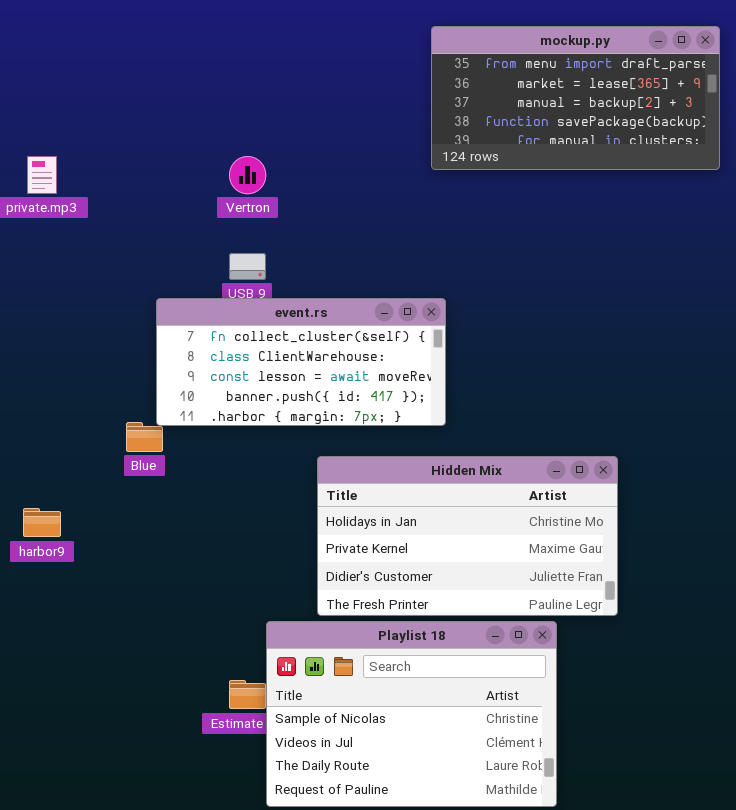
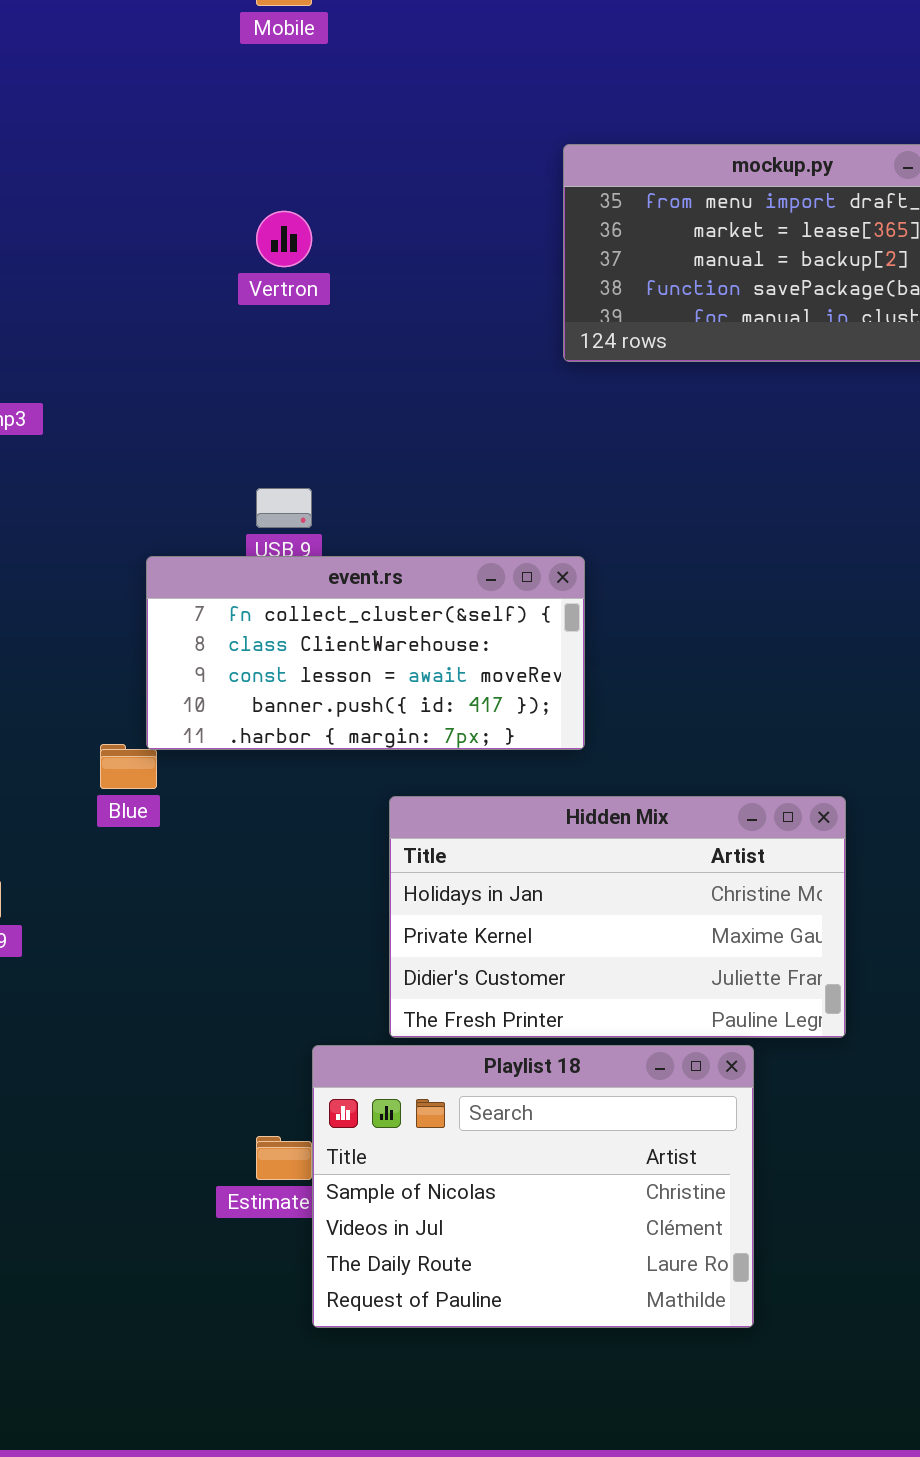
Vertron: [229,156,266,194] -> [256,211,312,267], moved

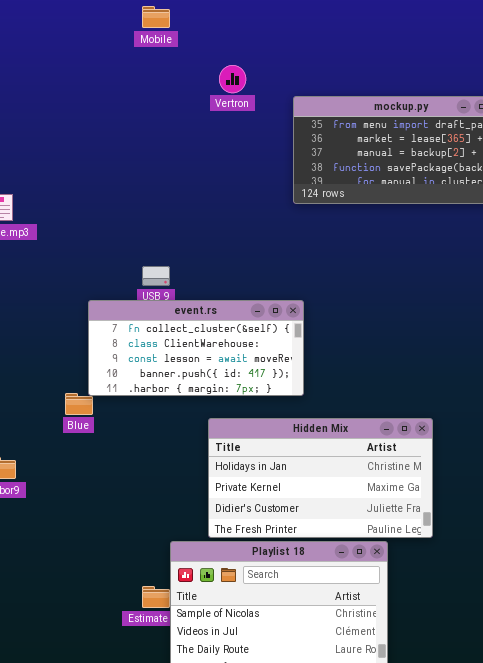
Vertron: [256,211,312,267] -> [219,65,246,93], moved

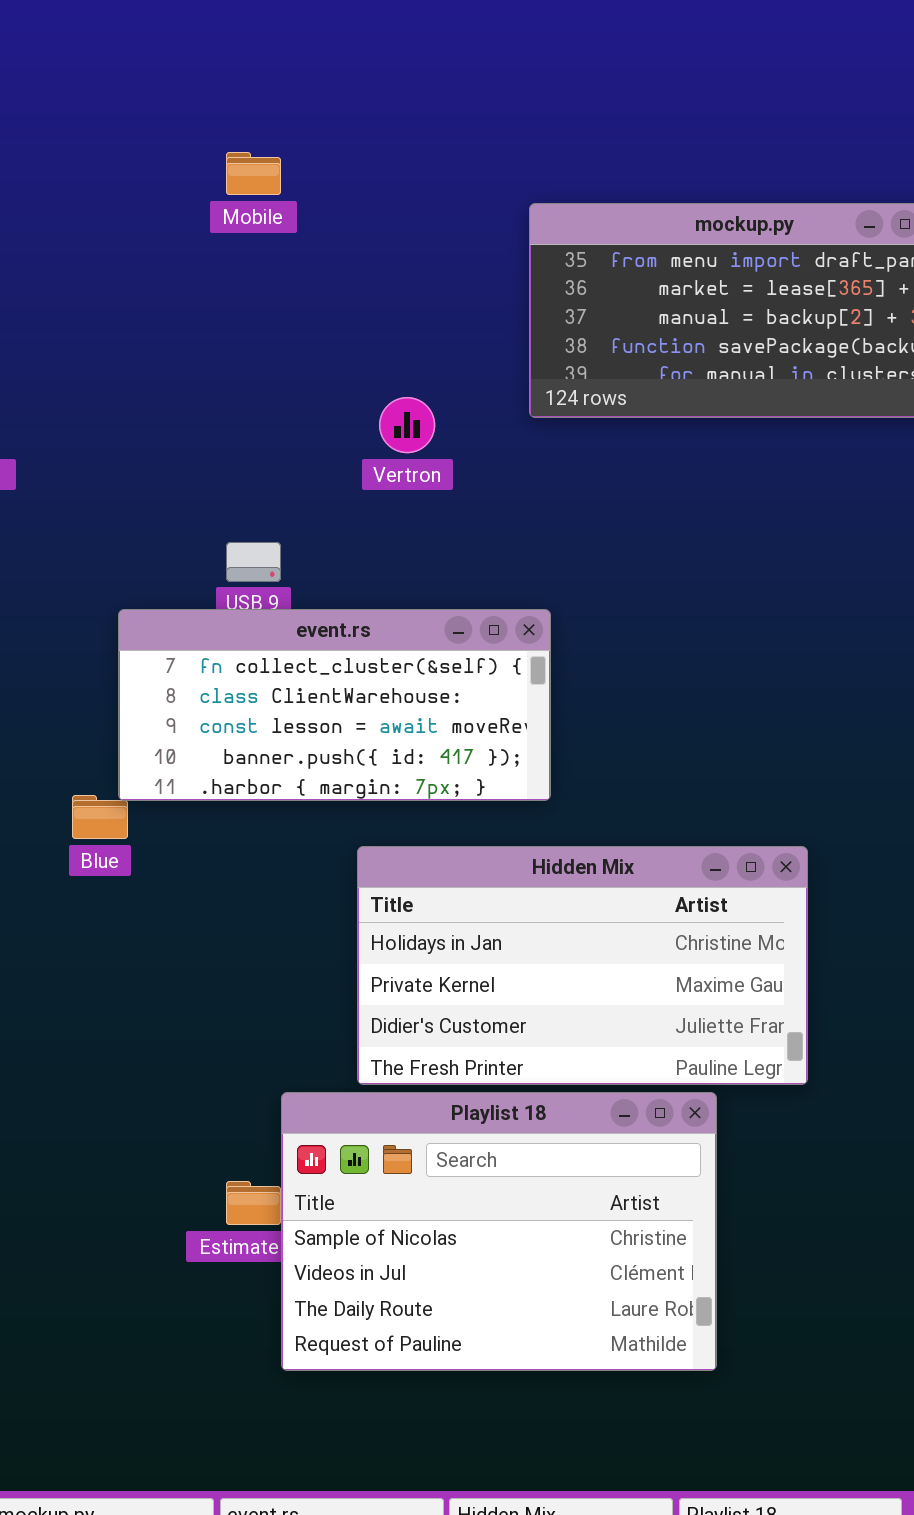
Mobile: [142,6,170,28] -> [226,152,281,195], moved
Vertron: [219,65,246,93] -> [379,397,435,453], moved

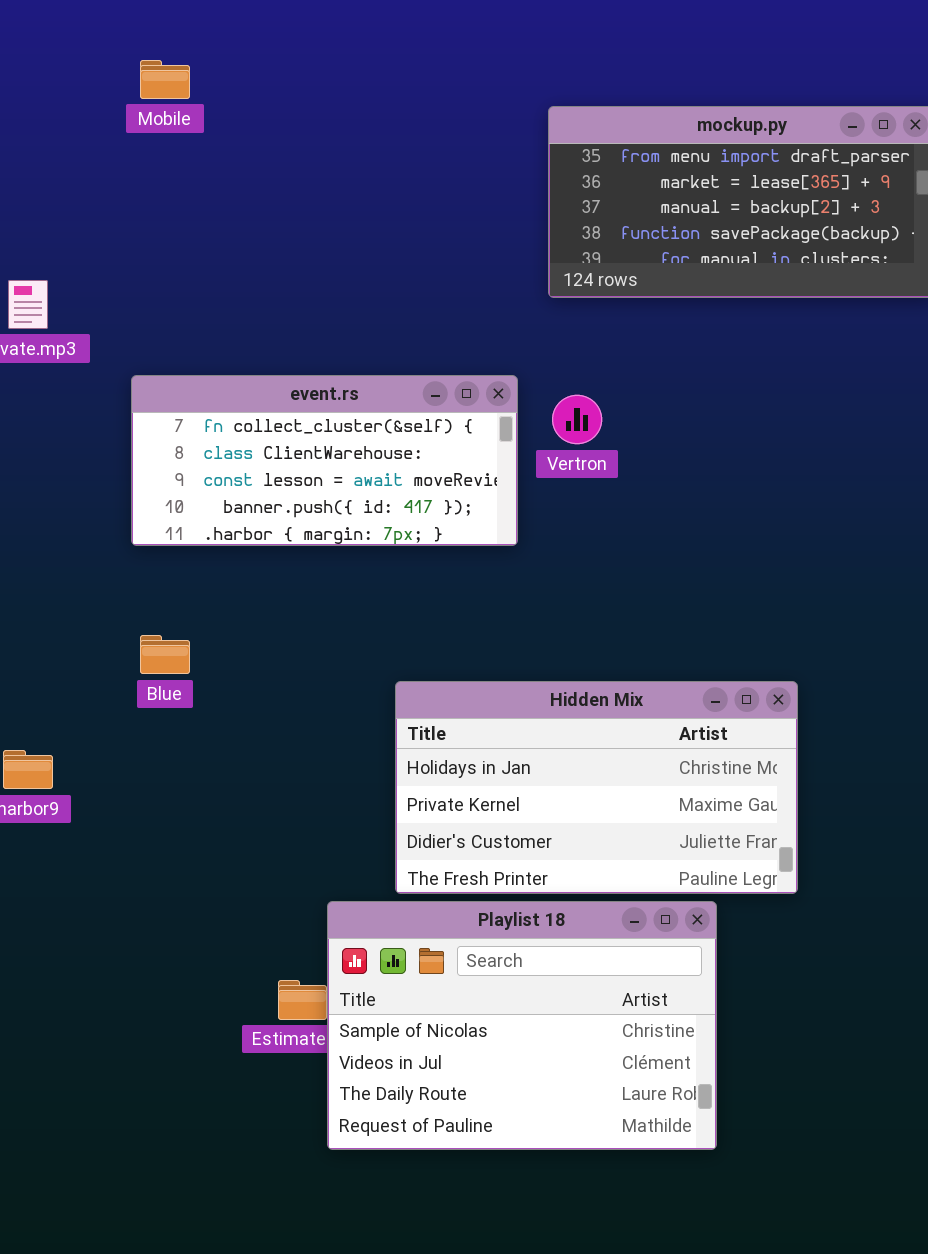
Mobile: [226,152,281,195] -> [140,60,190,99], moved
Vertron: [379,397,435,453] -> [552,395,602,444], moved
event.rs: [118,609,551,801] -> [131,375,518,546], moved

